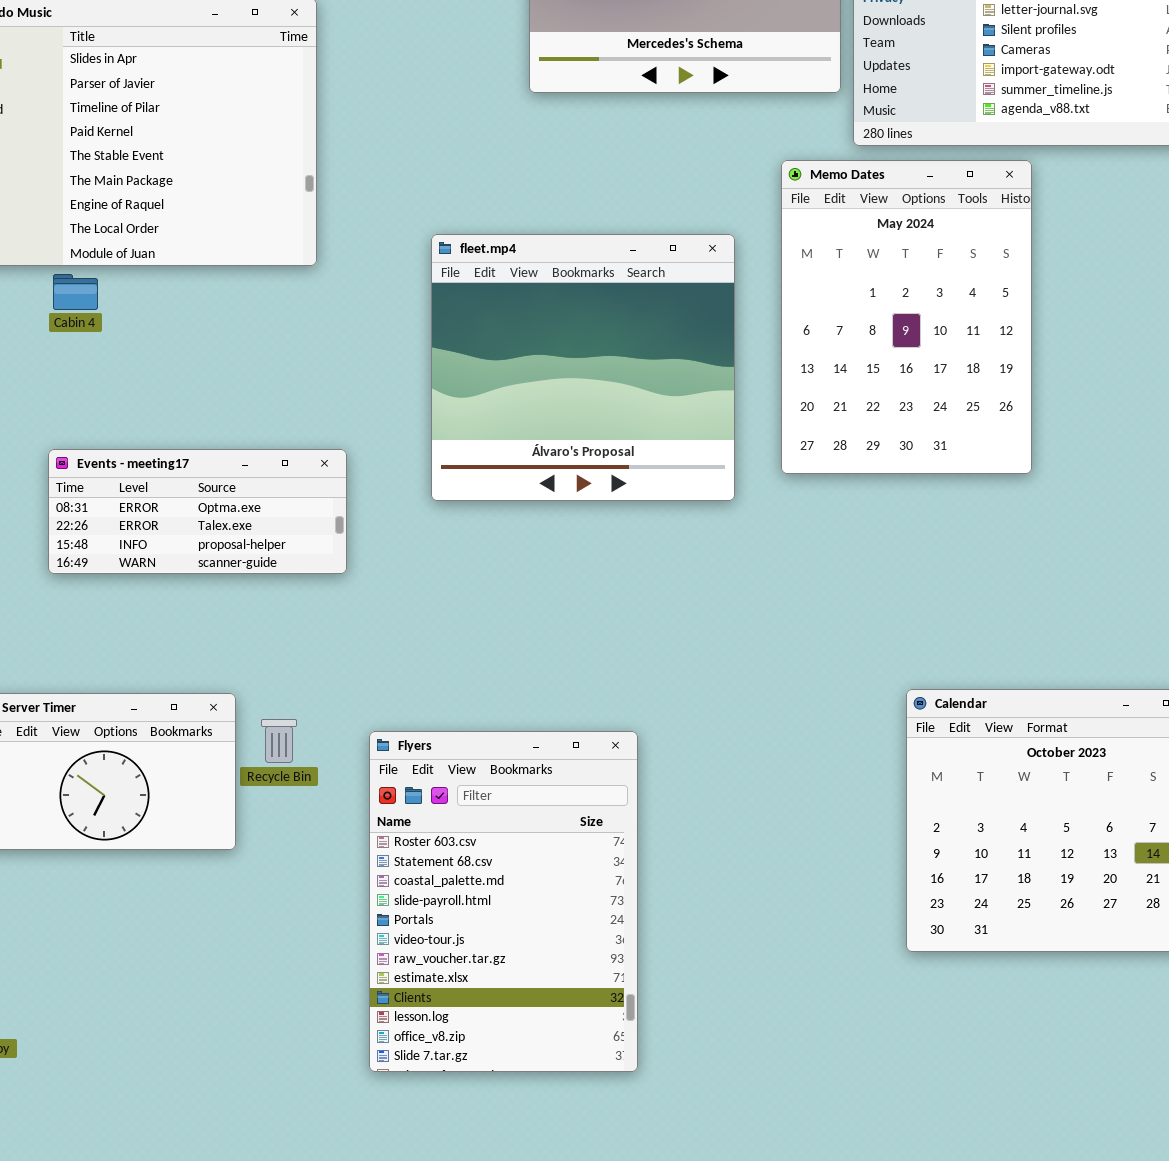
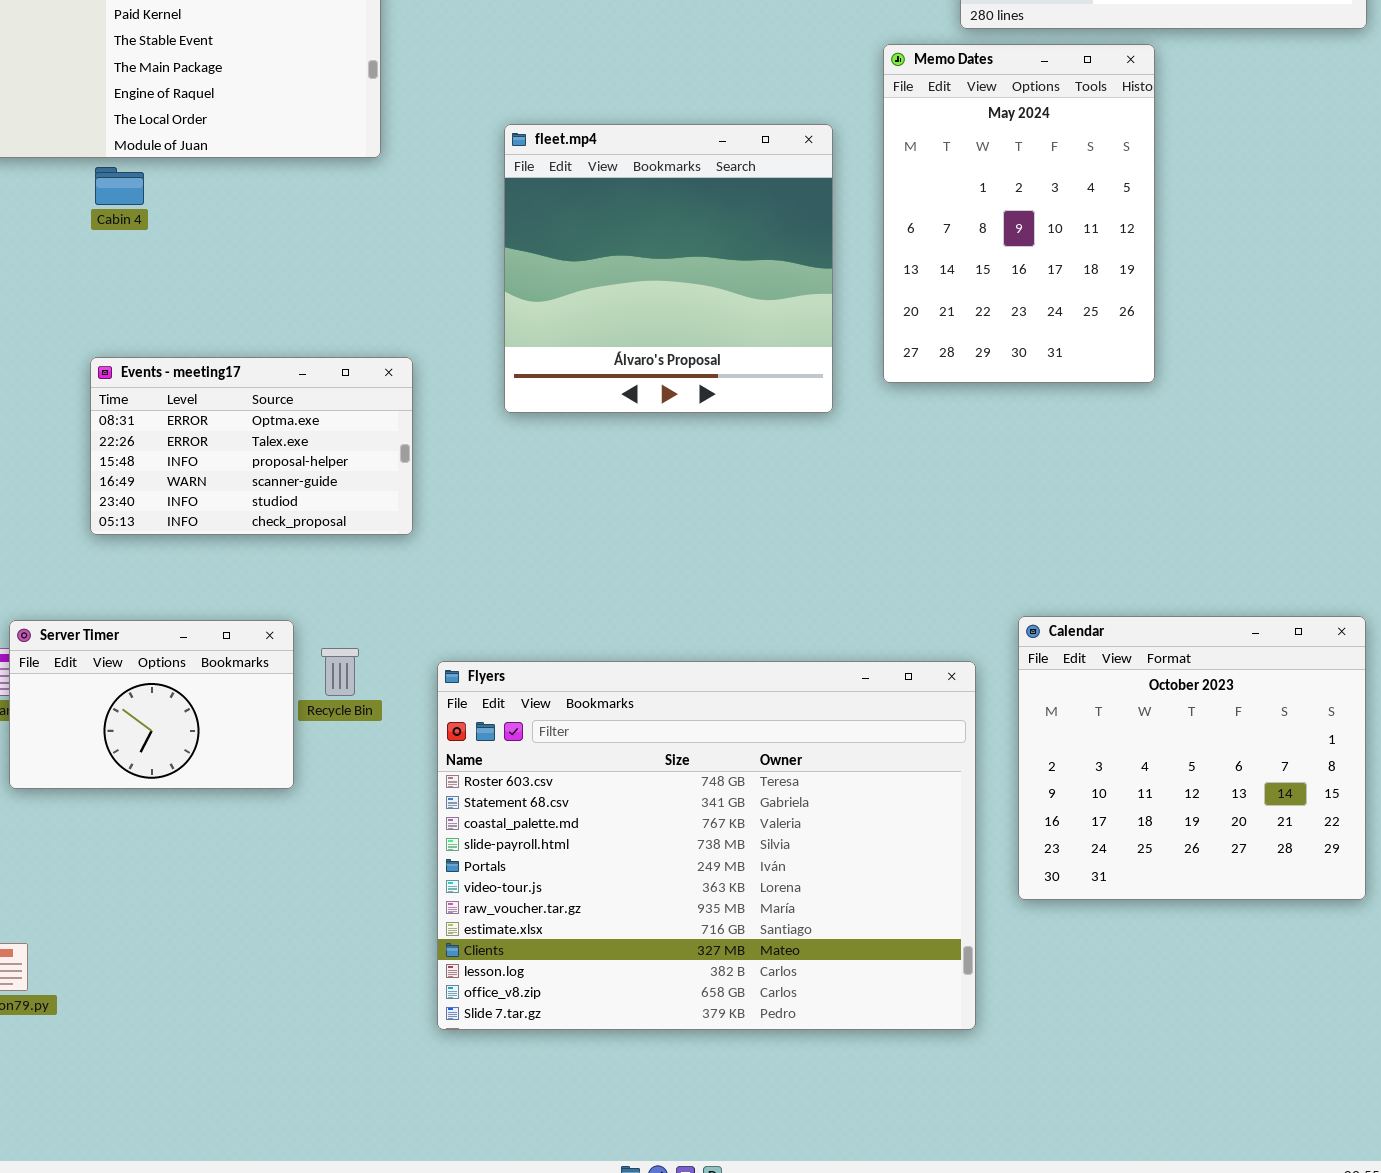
Events - meeting17: [48,449,347,574] -> [90,357,413,535], resized
Flyers: [369,731,638,1072] -> [437,661,976,1030], resized

